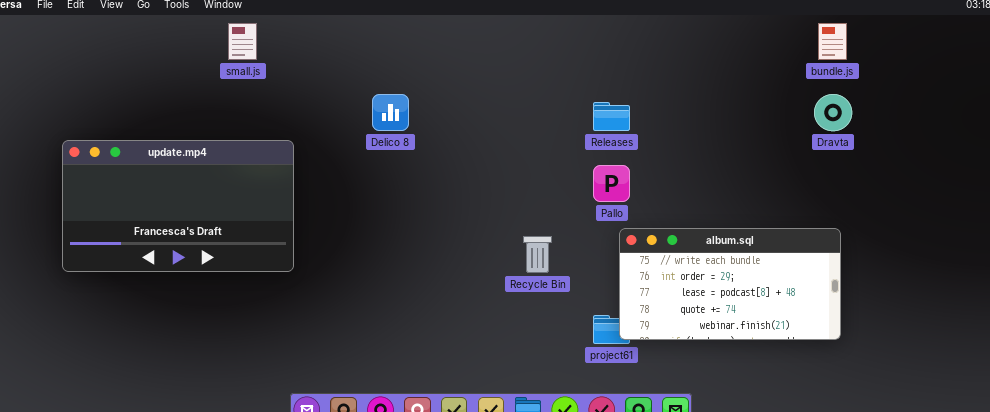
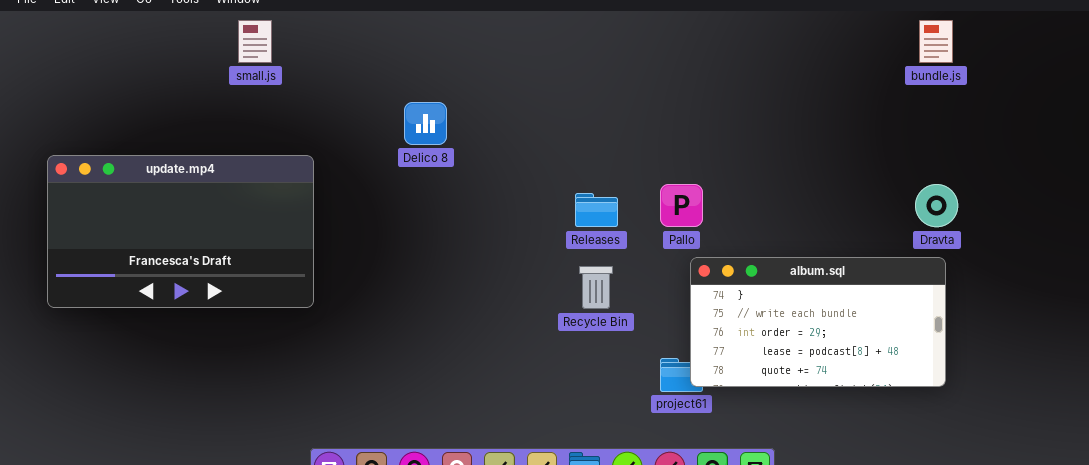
Dravta: [814,94,852,131] -> [915,184,958,227], moved
Releases: [593,102,630,131] -> [575,193,618,227], moved
album.sql: [619,228,841,340] -> [690,257,946,387], scrolled up 1 row

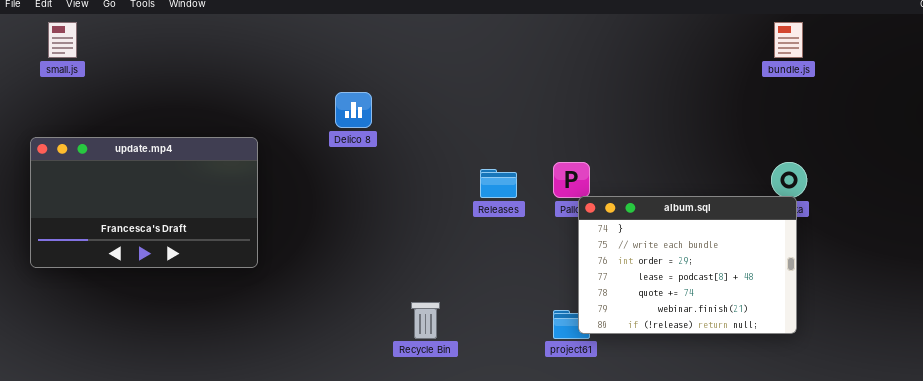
small.js: [238,20,272,63] -> [48,22,77,58], moved
album.sql: [690,257,946,387] -> [578,196,797,334], resized
Recycle Bin: [579,266,613,309] -> [411,302,440,339], moved

